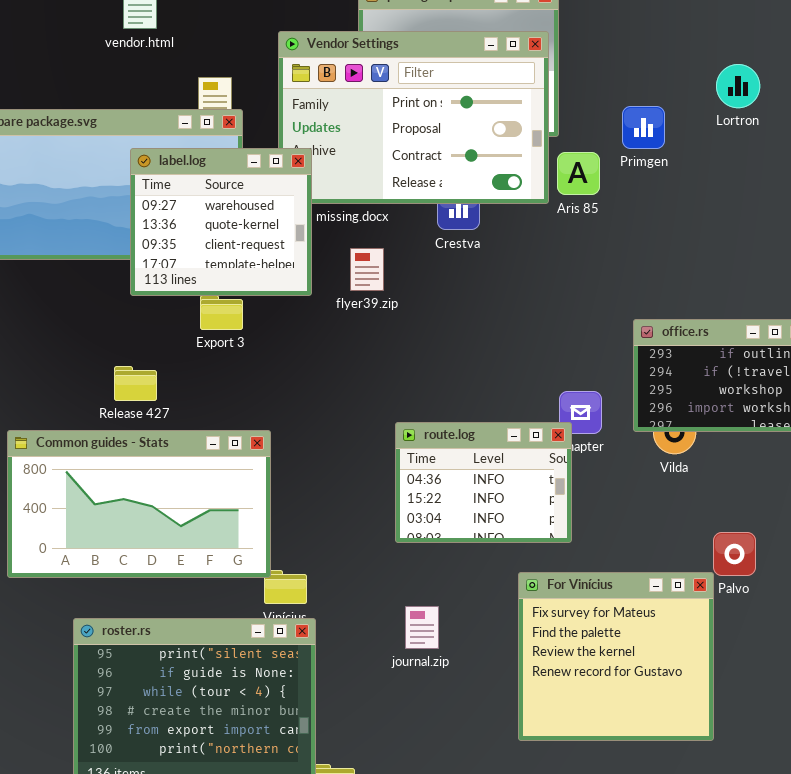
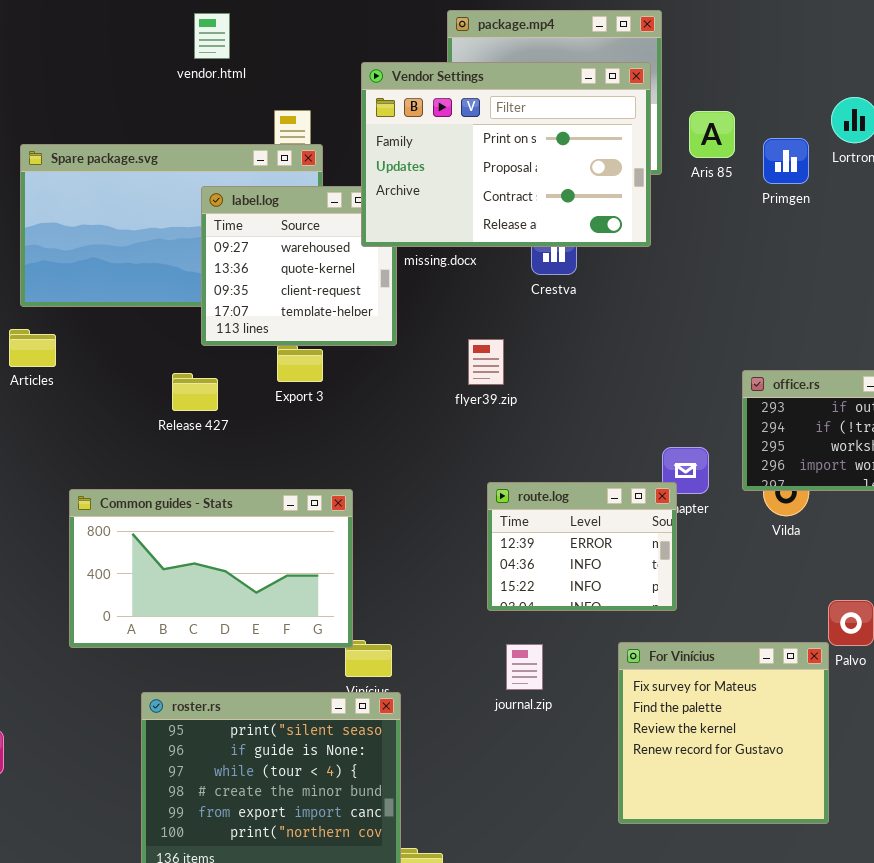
Vendor Settings: [278,31,549,204] -> [361,62,651,247], raised
Primgen: [622,106,665,149] -> [763,138,809,184], moved
Aris 85: [557,152,600,195] -> [689,111,735,158], moved
flyer39.zip: [350,248,384,291] -> [468,339,504,385], moved
Release 427: [114,366,157,401] -> [172,373,218,411], moved
route.log: [395,422,572,543] -> [487,482,677,611], scrolled up 1 row
journal.zip: [405,606,439,649] -> [506,644,543,690], moved

